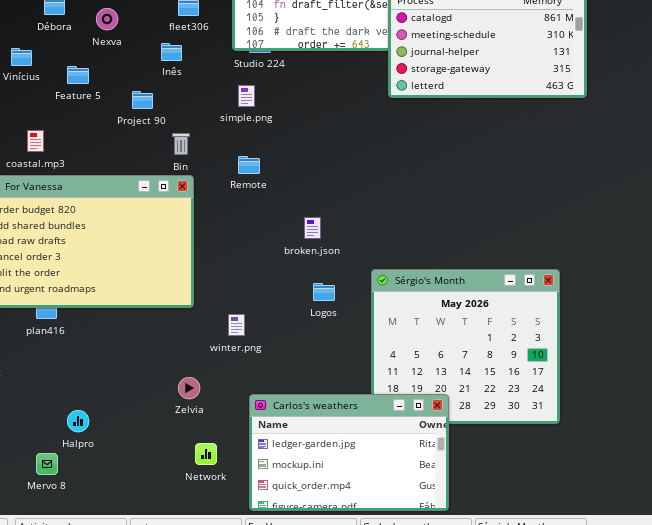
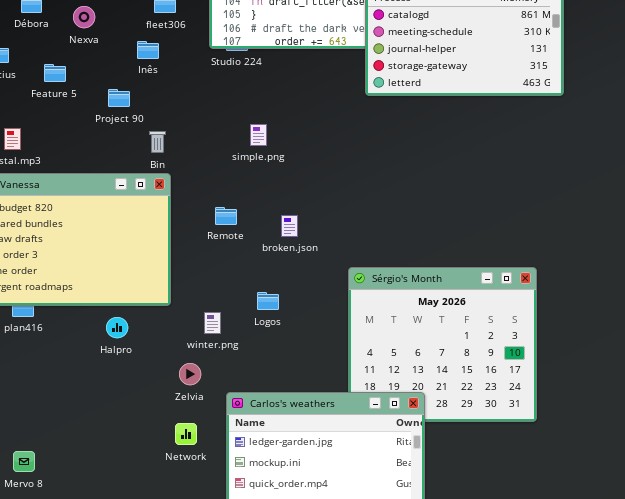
simple.png: [238,85,255,107] -> [250,124,267,146], moved
Remote: [238,156,260,174] -> [215,207,237,225], moved
Logos: [313,283,335,301] -> [257,292,279,310], moved
Zelvia: [178,377,200,399] -> [179,363,201,385], moved
Halpro: [67,410,89,432] -> [106,317,128,338], moved
Network: [195,443,217,465] -> [175,423,197,445], moved

